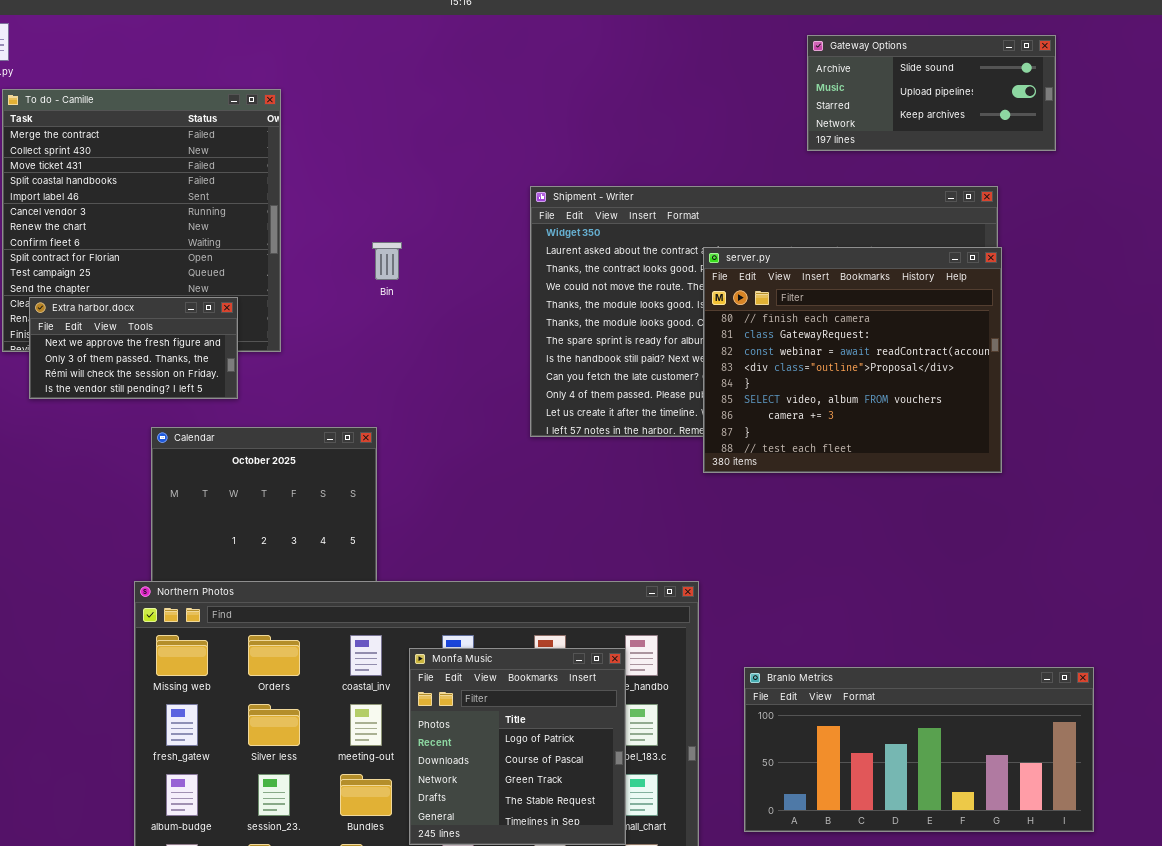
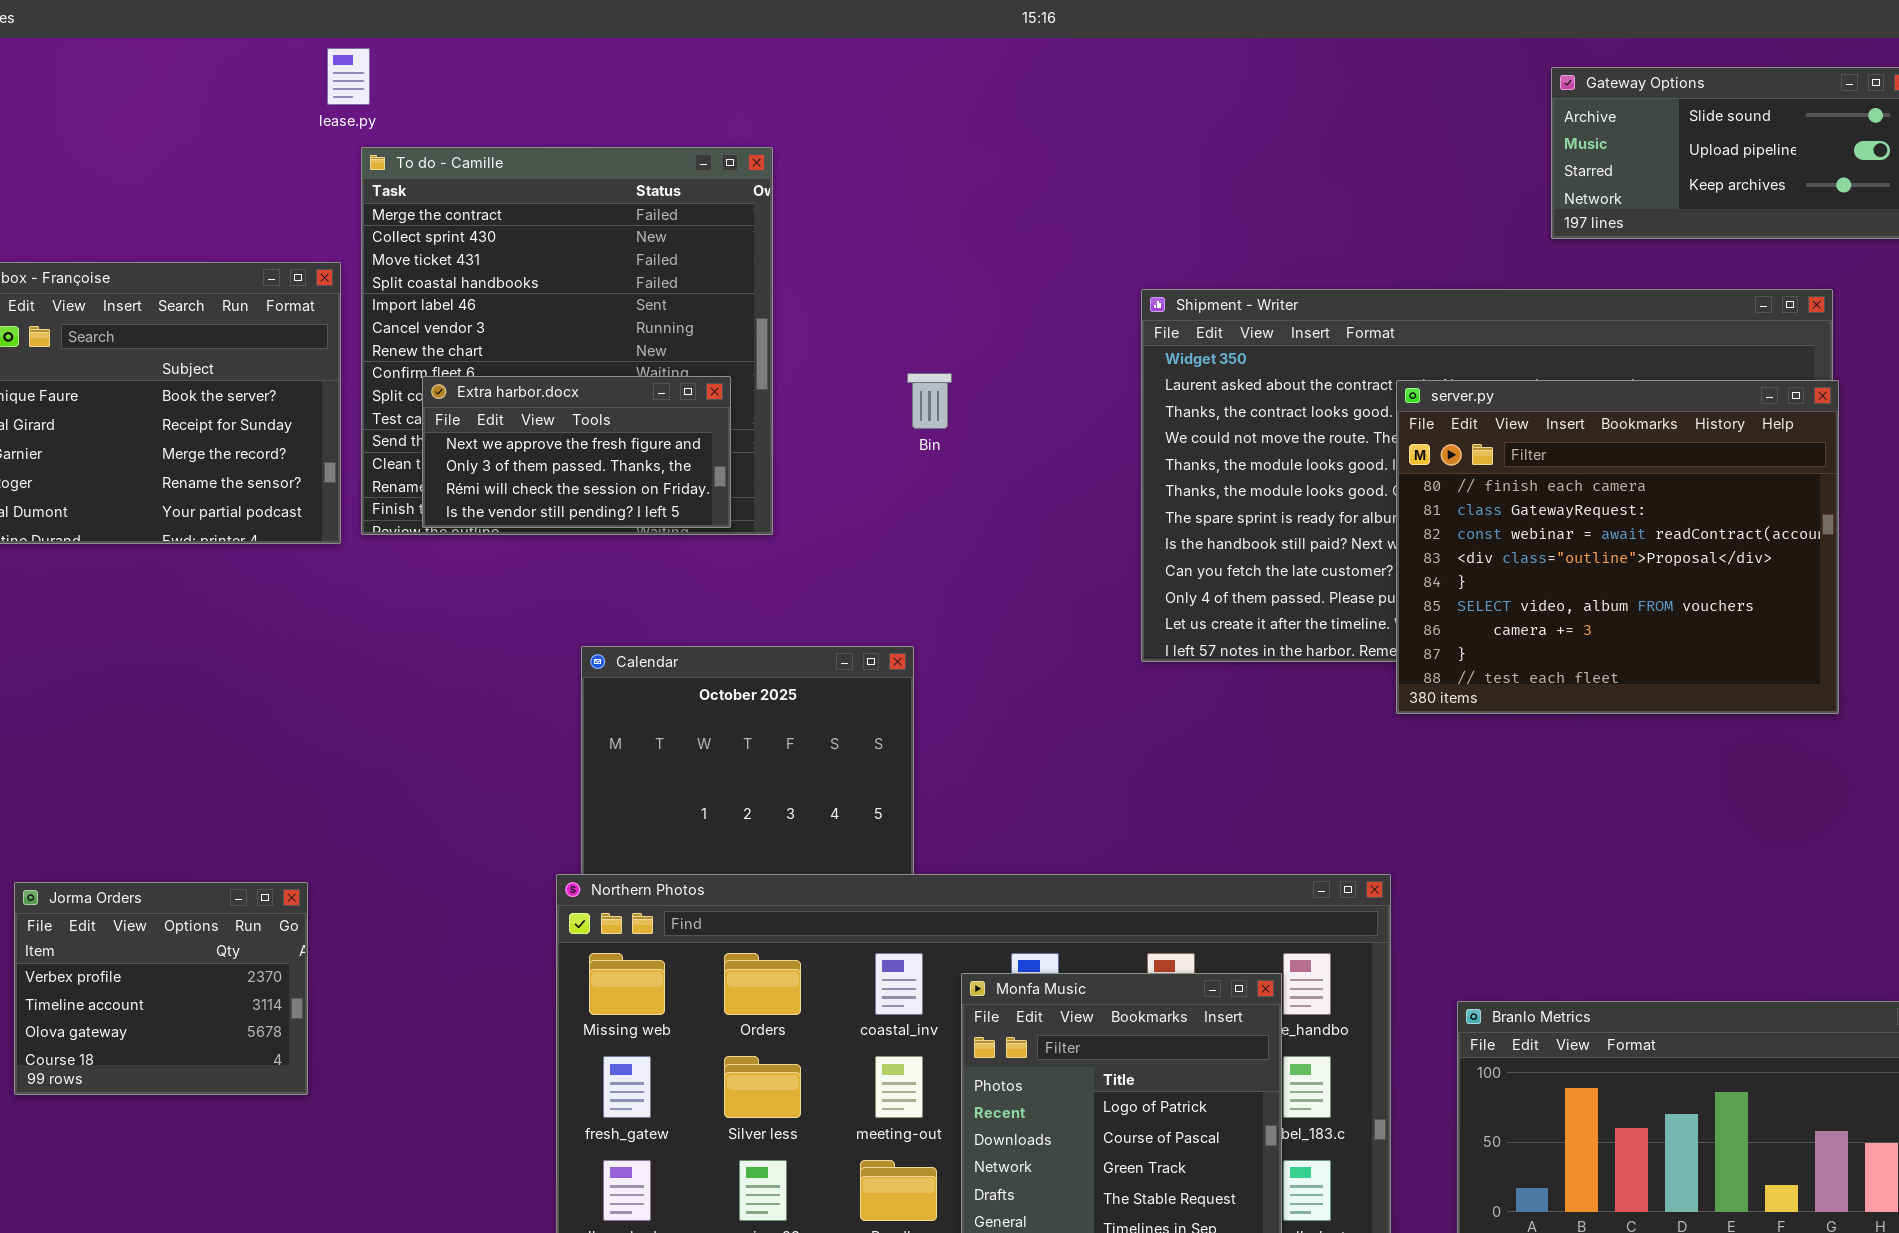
Extra harbor.docx: [29,297,238,399] -> [422,376,731,528], moved

